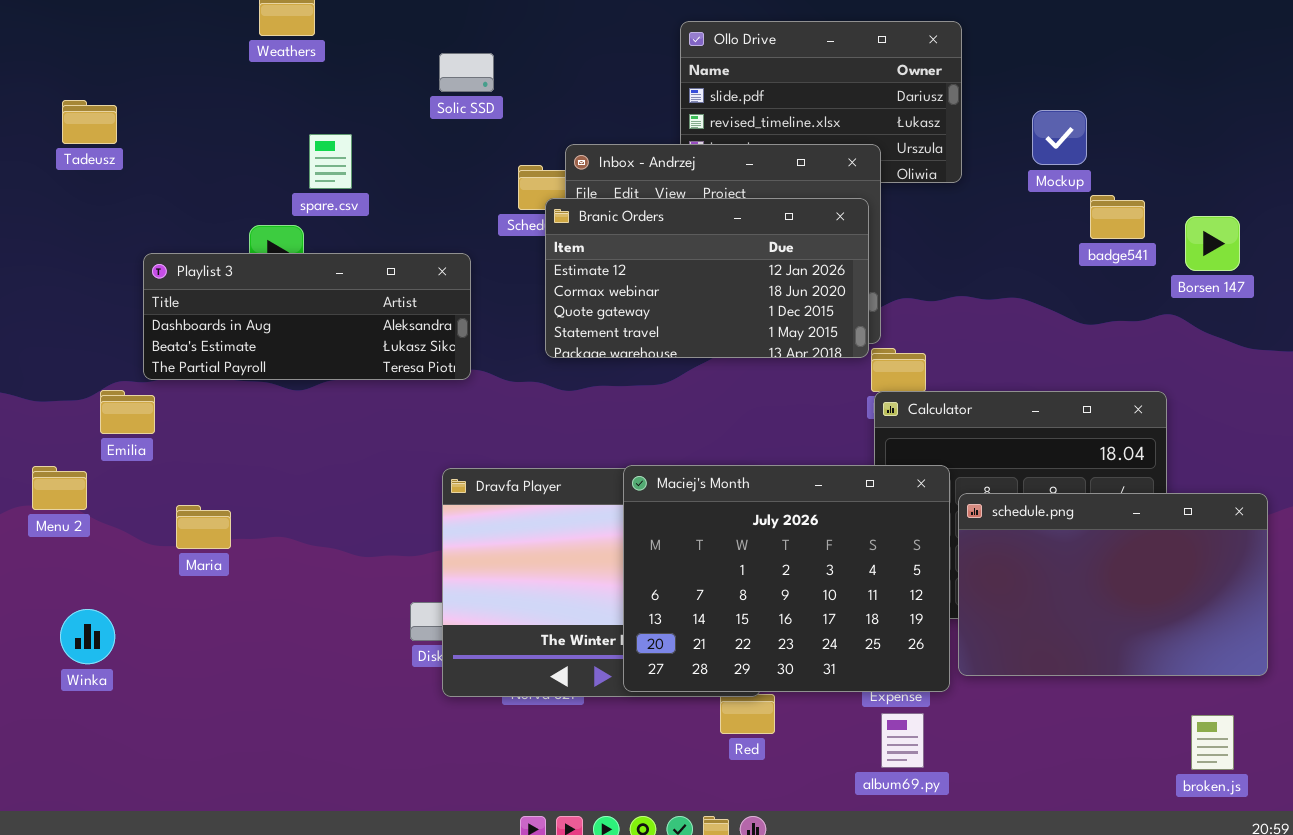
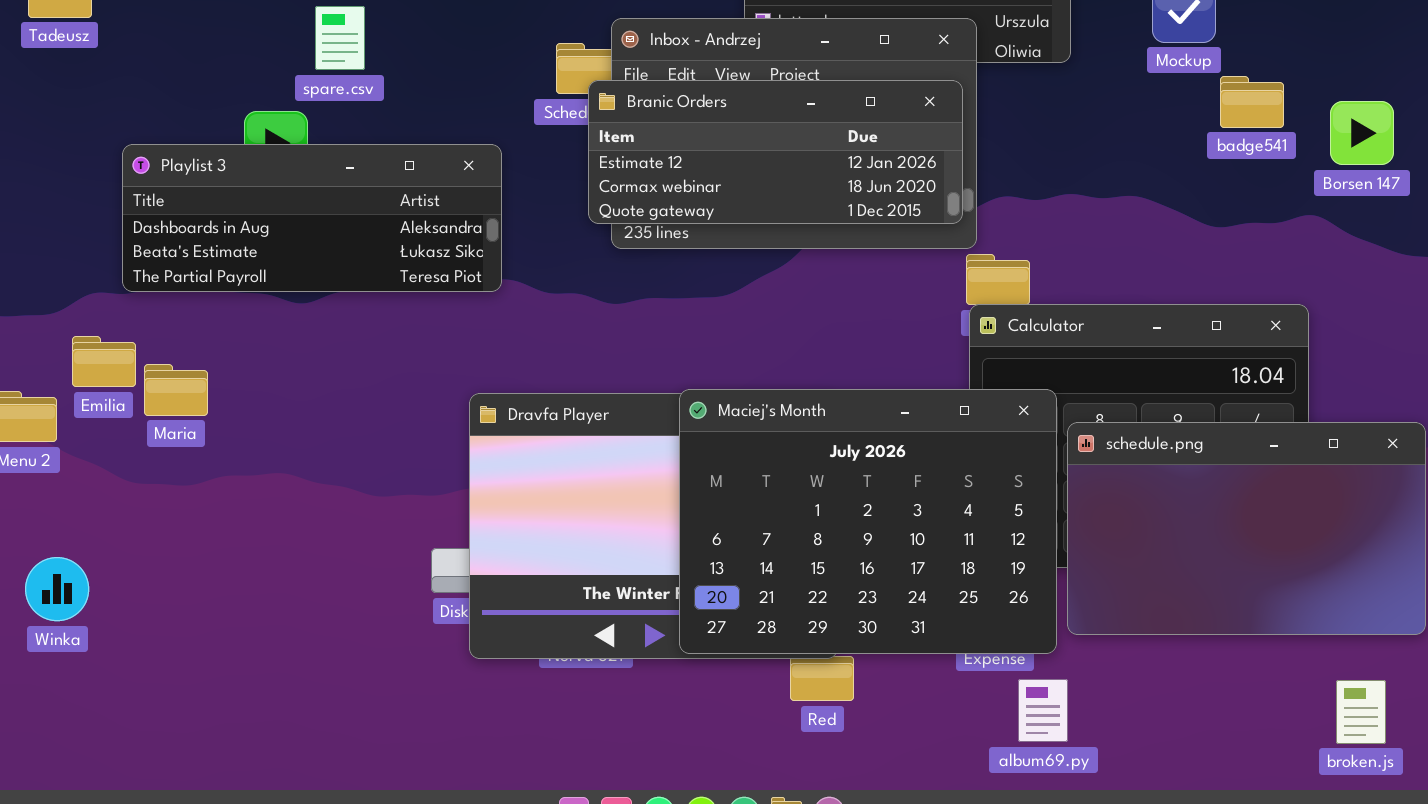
Branic Orders: [545,198,869,358] -> [588,80,963,224], resized
Emilia: [100,390,155,434] -> [72,336,136,387], moved
Maria: [176,505,231,549] -> [144,364,208,416], moved
album69.py: [881,713,924,768] -> [1018,679,1068,742], moved

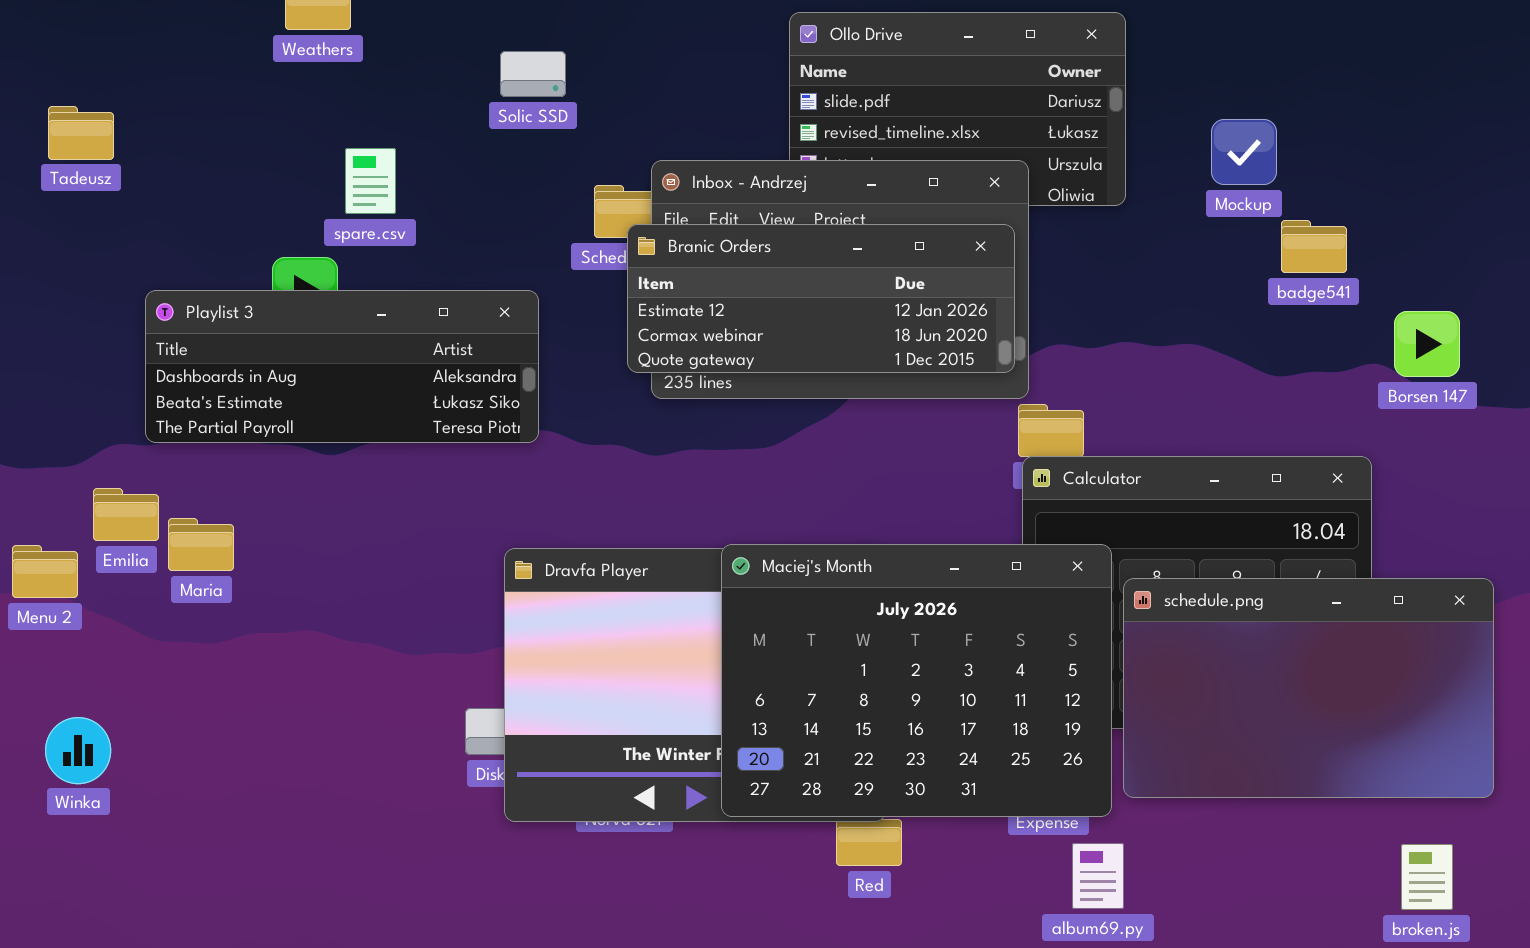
Borsen 147: [1330,101,1394,165] -> [1394,311,1460,377], moved

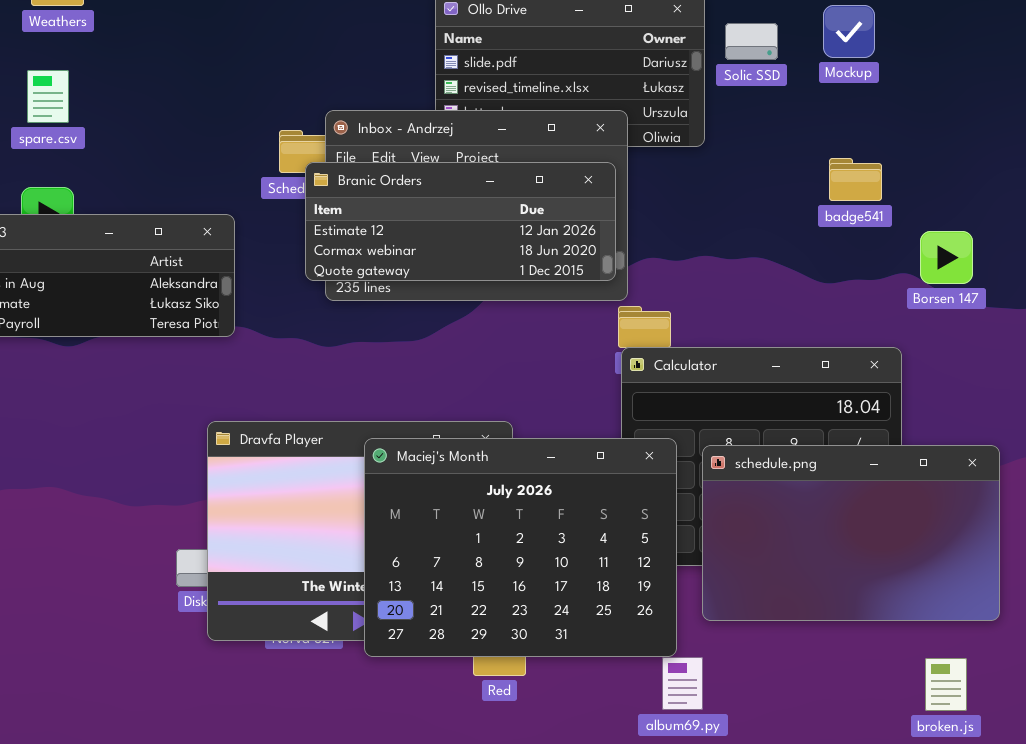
Solic SSD: [500,51,566,97] -> [725,23,778,60], moved
Mockup: [1211,119,1277,185] -> [823,5,875,58], moved
spare.csv: [345,148,396,214] -> [27,70,69,123], moved
Maciej's Month: [721,544,1112,817] -> [364,438,677,657], moved

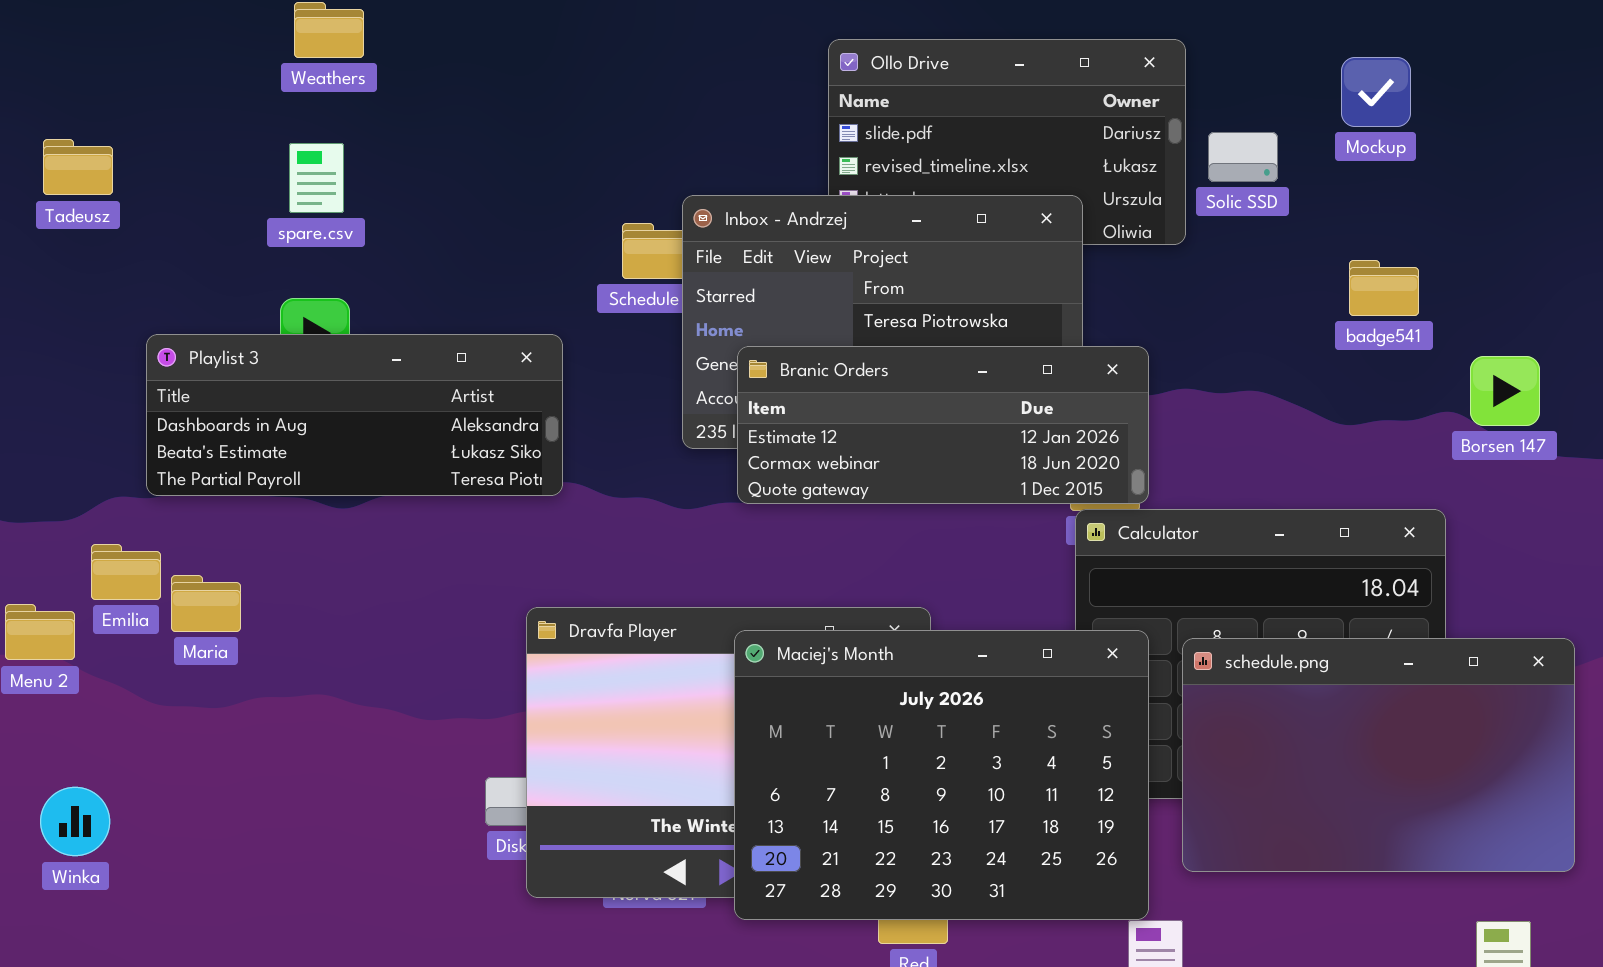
Solic SSD: [725,23,778,60] -> [1208,132,1278,182], moved
Branic Orders: [305,162,616,281] -> [737,346,1149,504], moved

